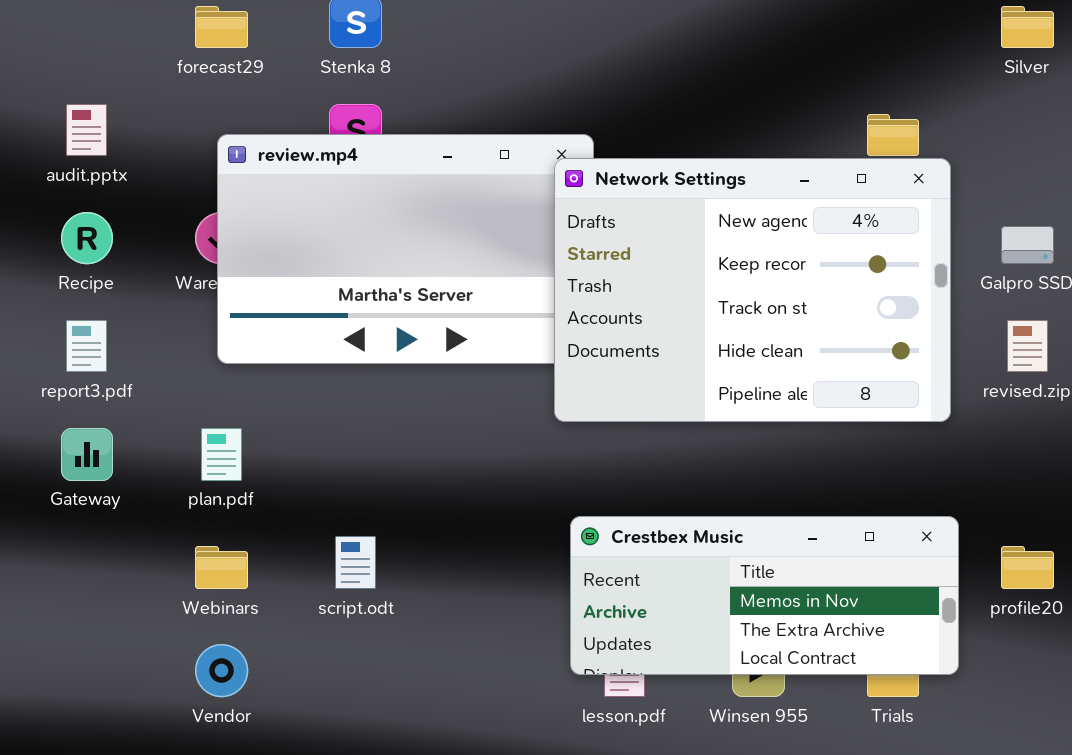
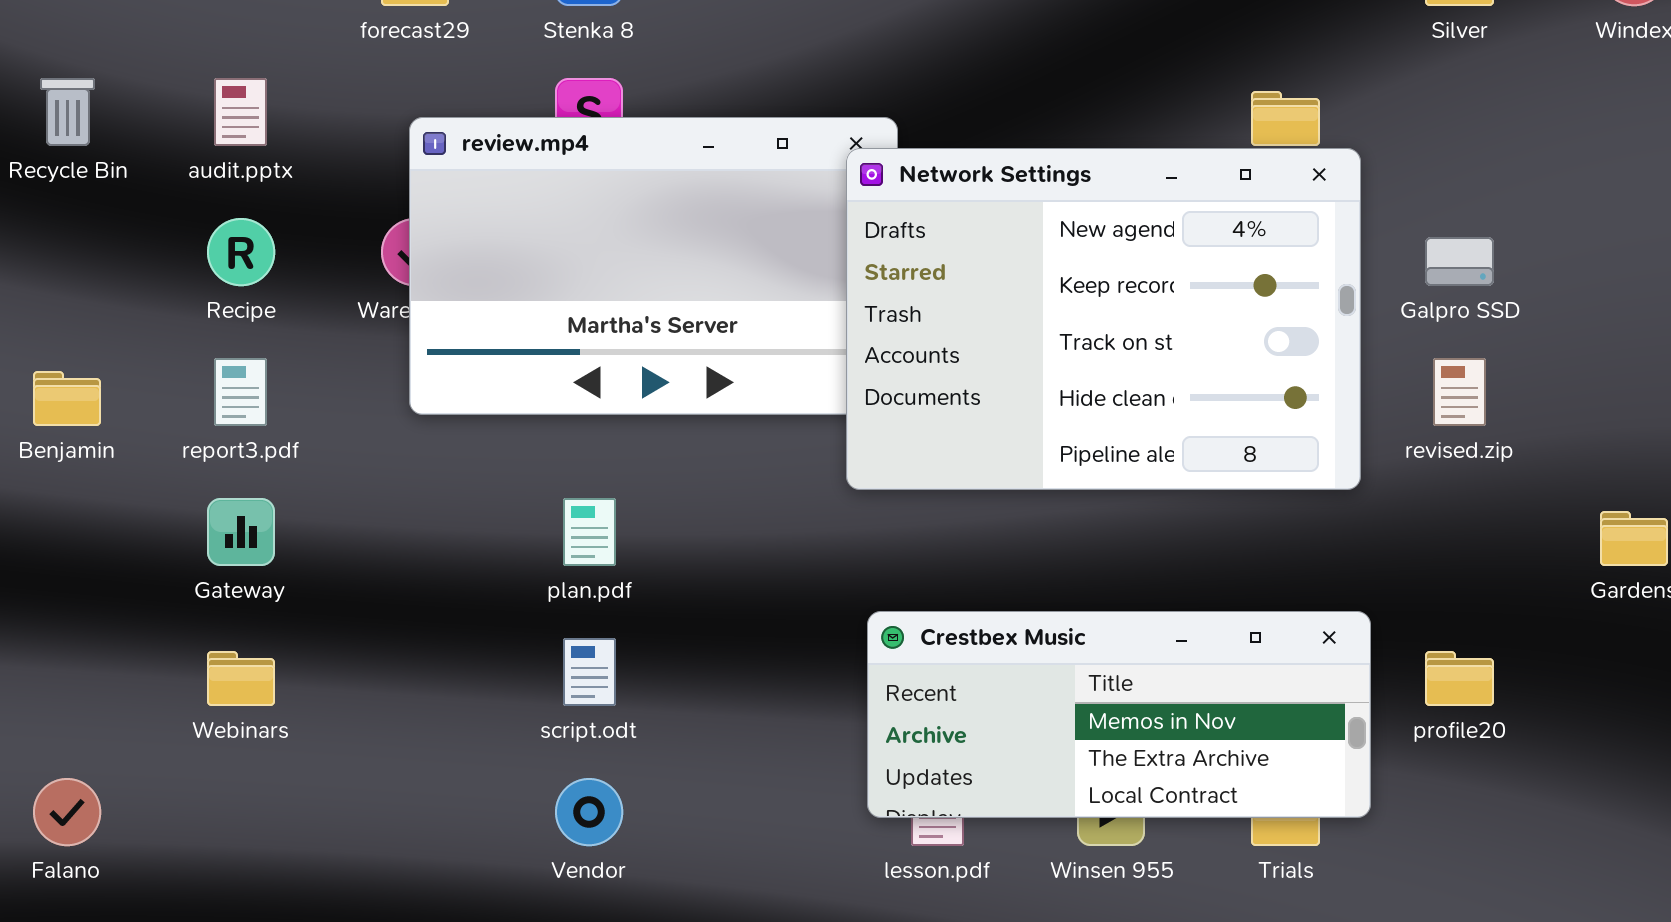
plan.pdf: [201,428,242,481] -> [563,498,616,566], moved
Webinars: [195,546,248,589] -> [207,651,275,706], moved
Vendor: [195,644,248,697] -> [555,778,623,846], moved

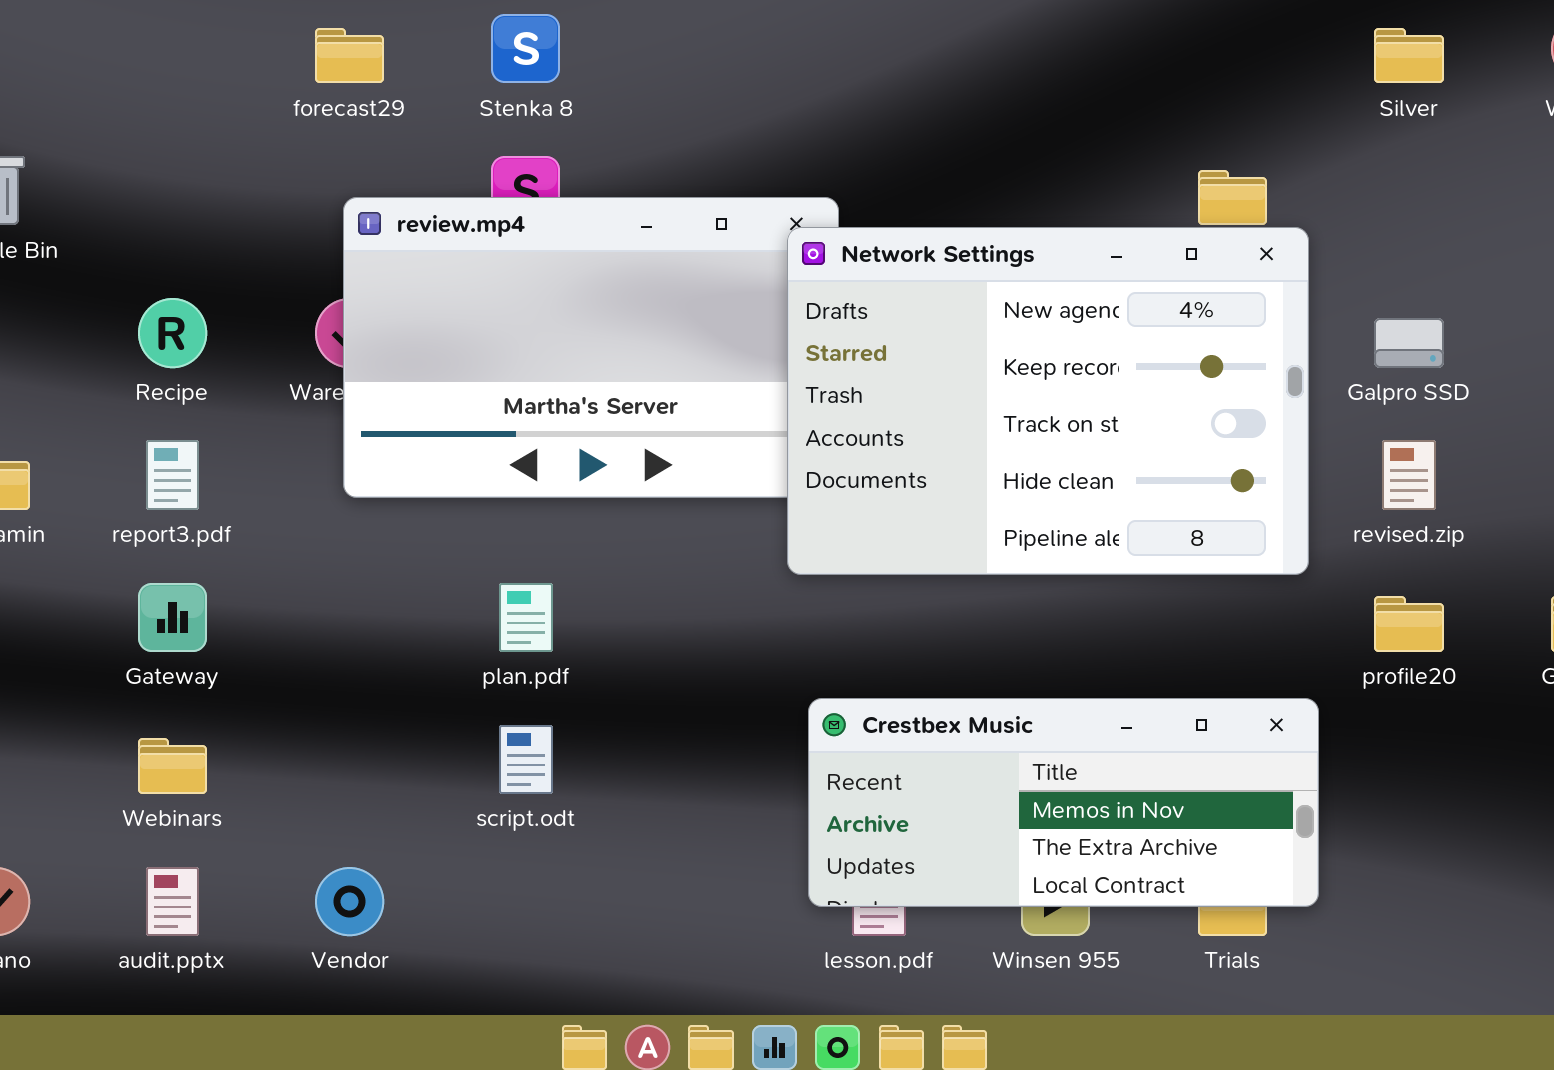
audit.pptx: [214,78,267,146] -> [146,867,199,936], moved
profile20: [1425,651,1494,706] -> [1374,596,1444,652], moved
Vendor: [555,778,623,846] -> [315,867,384,936], moved

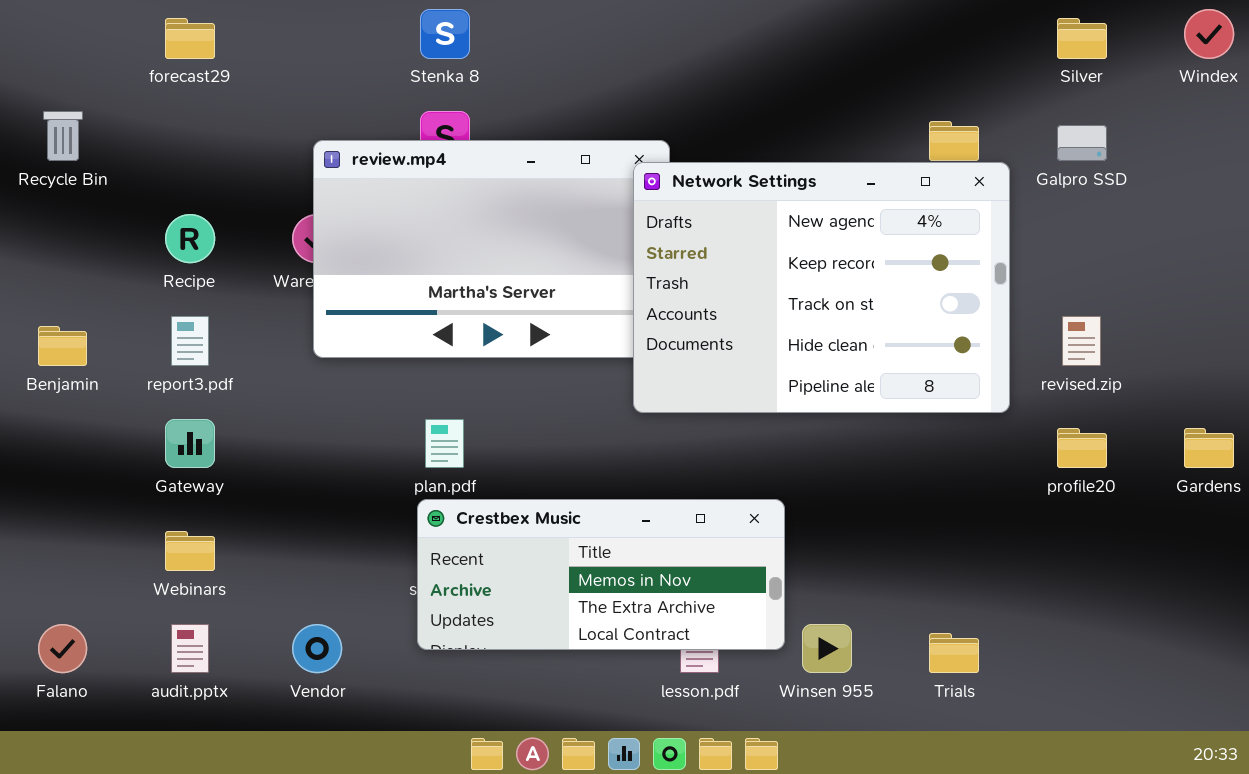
forecast29: [315,28,384,83] -> [165,18,215,59], moved
Galpro SSD: [1374,318,1444,368] -> [1057,125,1107,161], moved
Crestbex Music: [808,698,1319,907] -> [417,499,785,650], moved

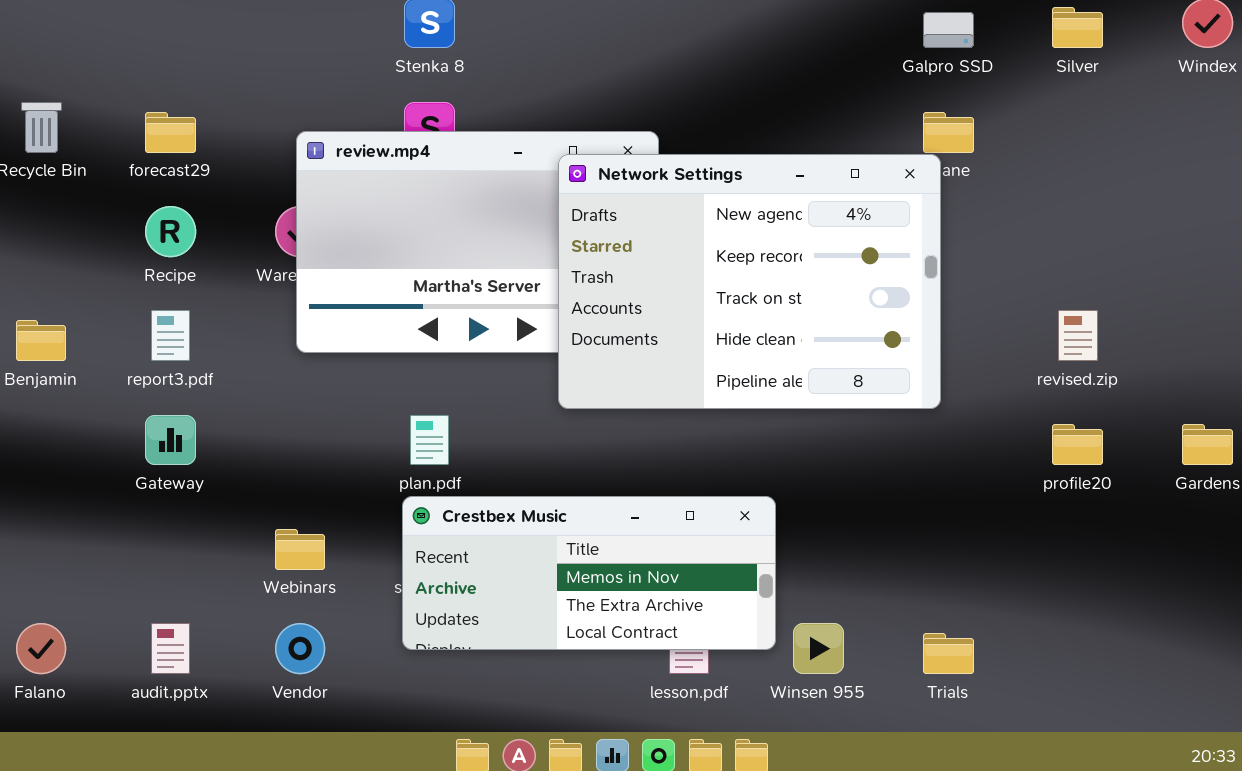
forecast29: [165,18,215,59] -> [145,112,196,153], moved
Galpro SSD: [1057,125,1107,161] -> [923,12,974,48], moved
Network Settings: [633,162,1010,413] -> [558,154,941,409], moved
Webinars: [165,531,215,571] -> [275,529,325,570], moved

